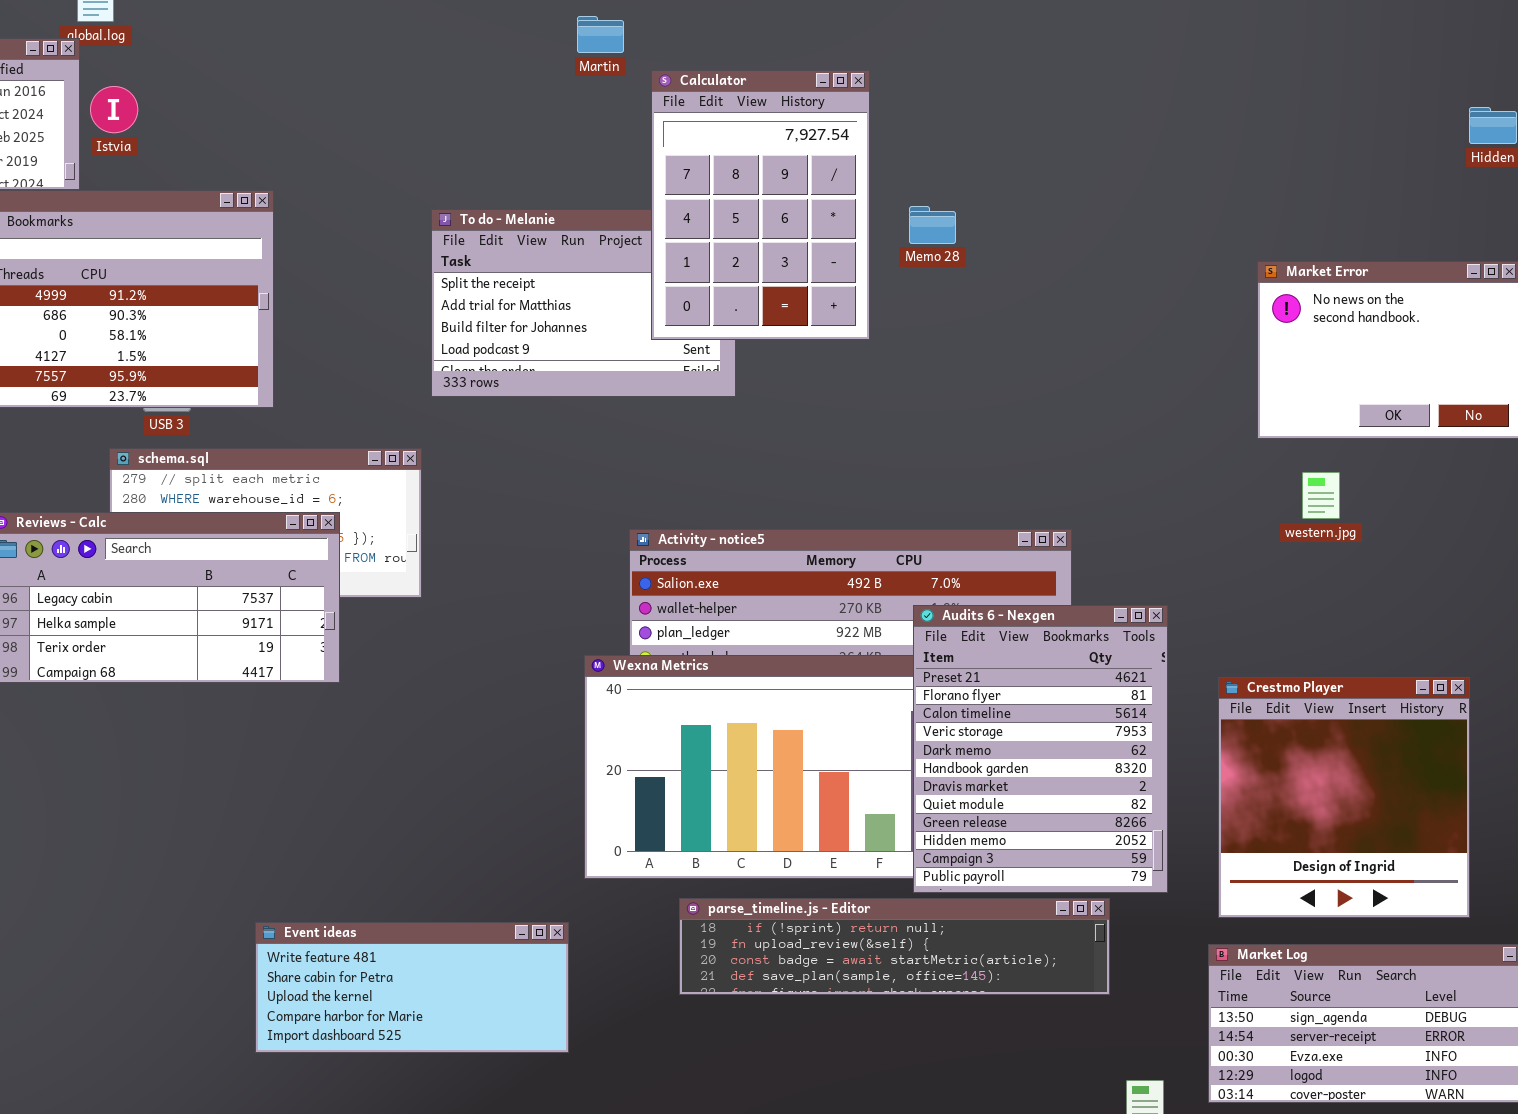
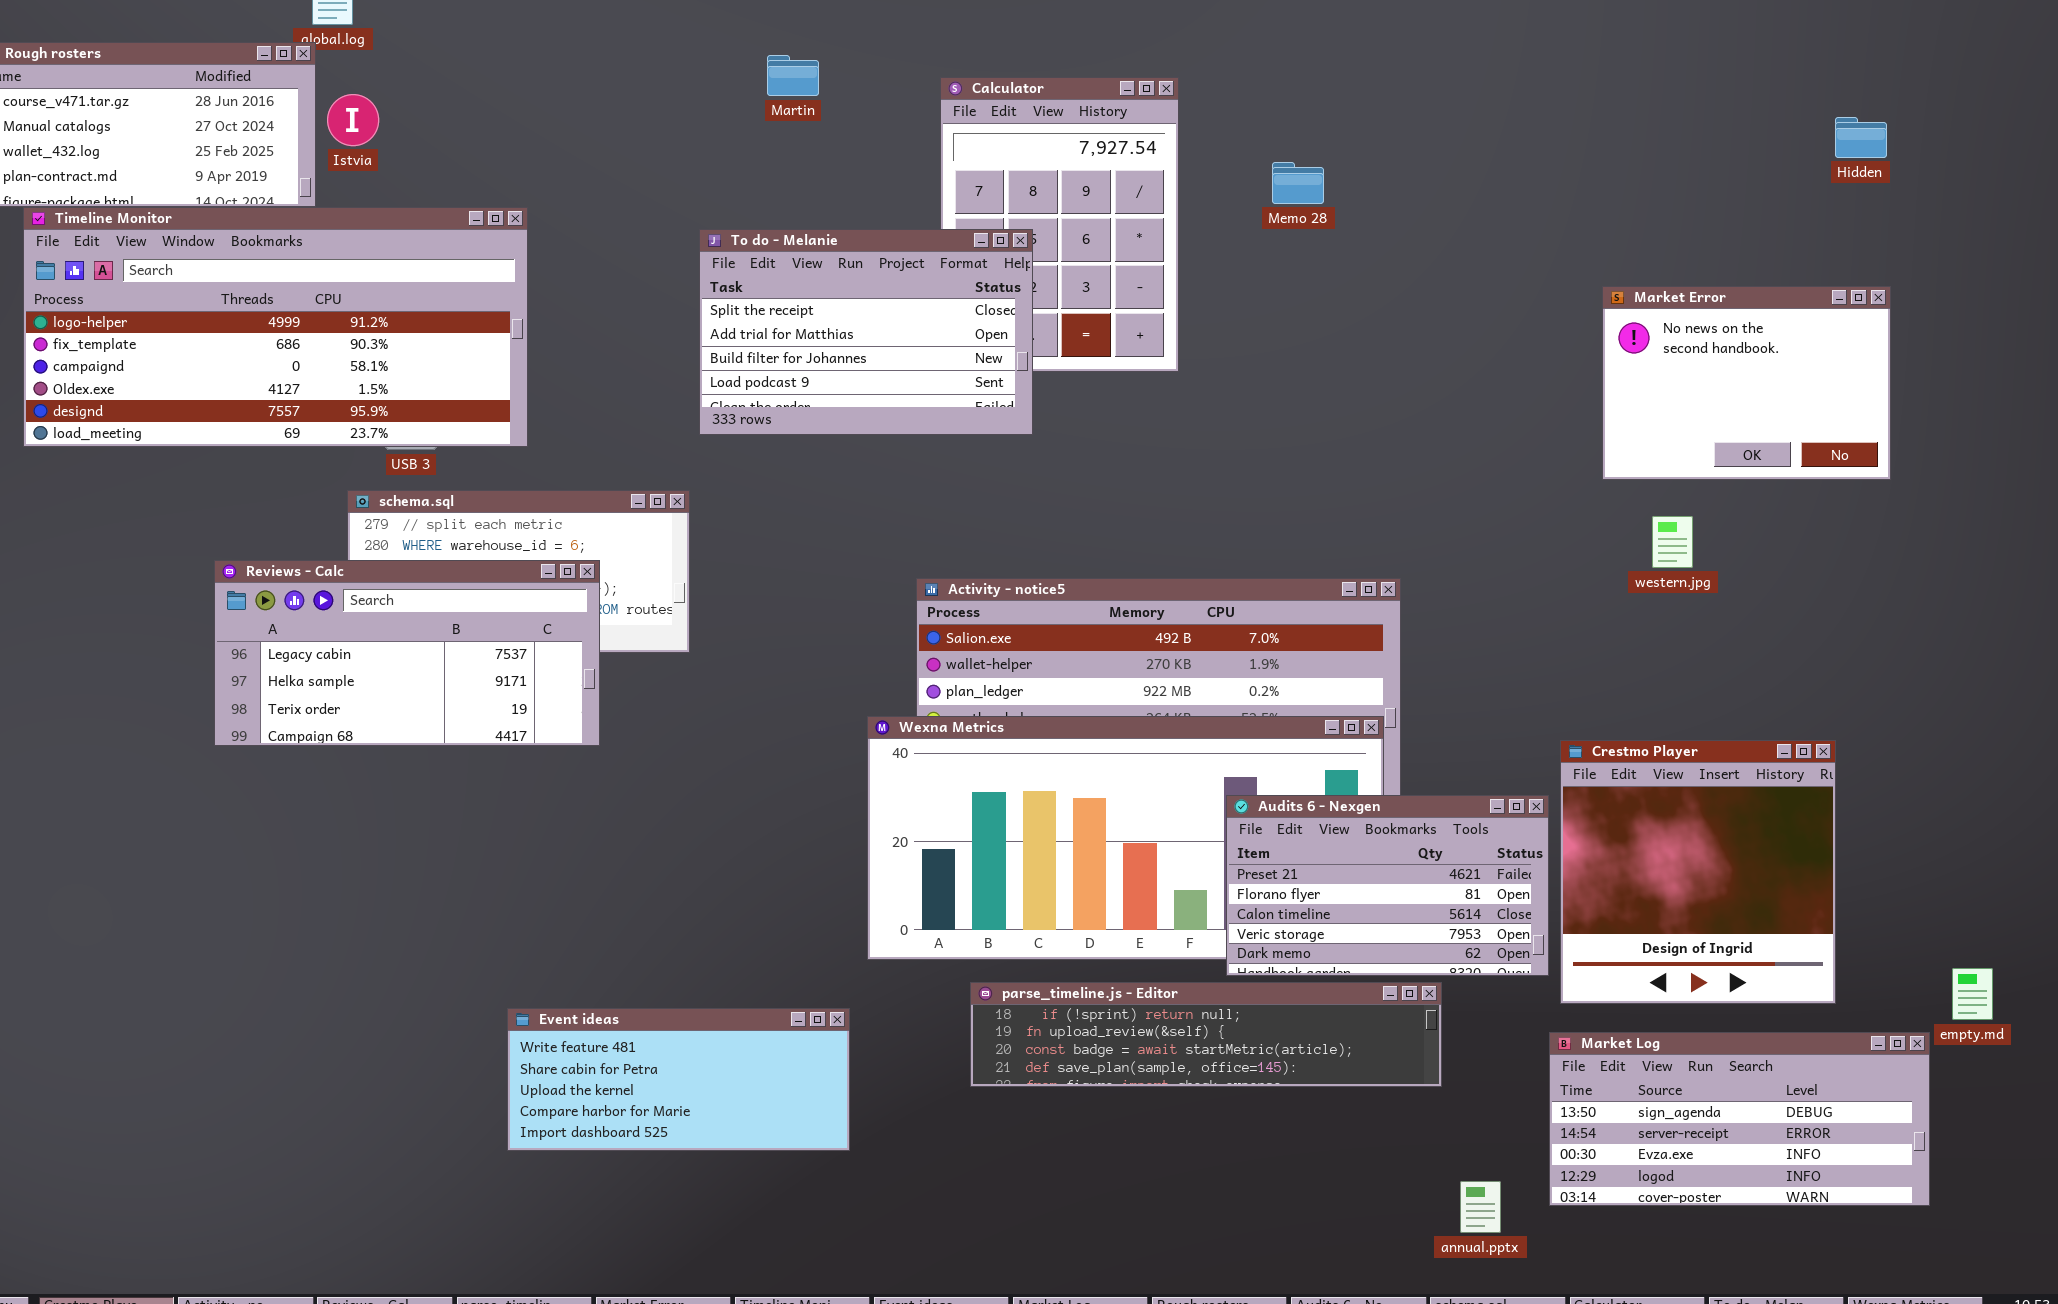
Martin: [577,16,624,53] -> [767,55,819,96], moved
Memo 28: [909,206,956,244] -> [1272,162,1324,204], moved
To do - Melanie: [431,209,736,397] -> [699,229,1033,435], raised
Audits 6 - Nexgen: [913,605,1168,893] -> [1226,795,1549,976], resized

